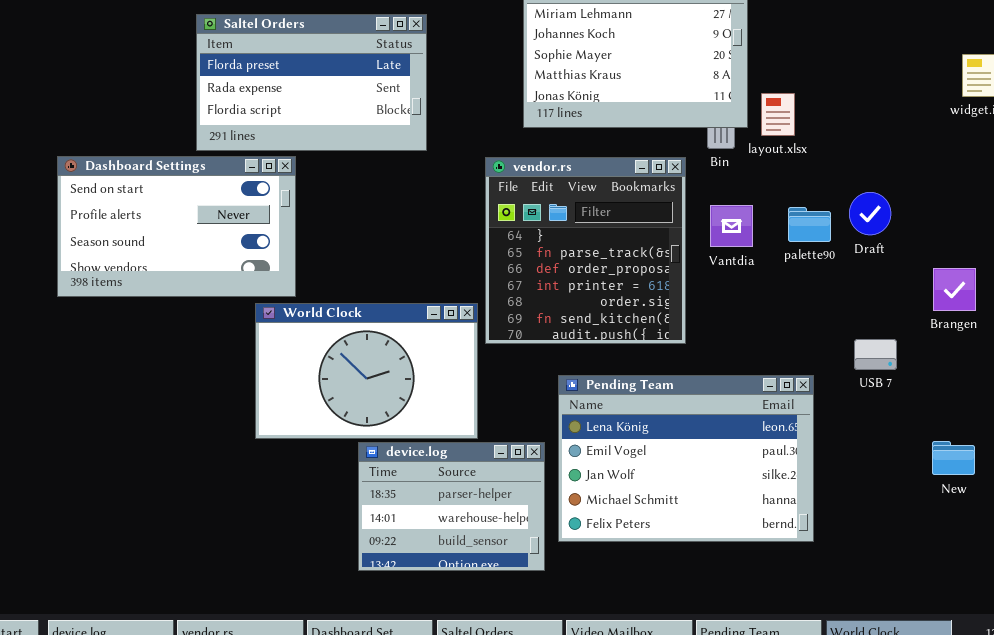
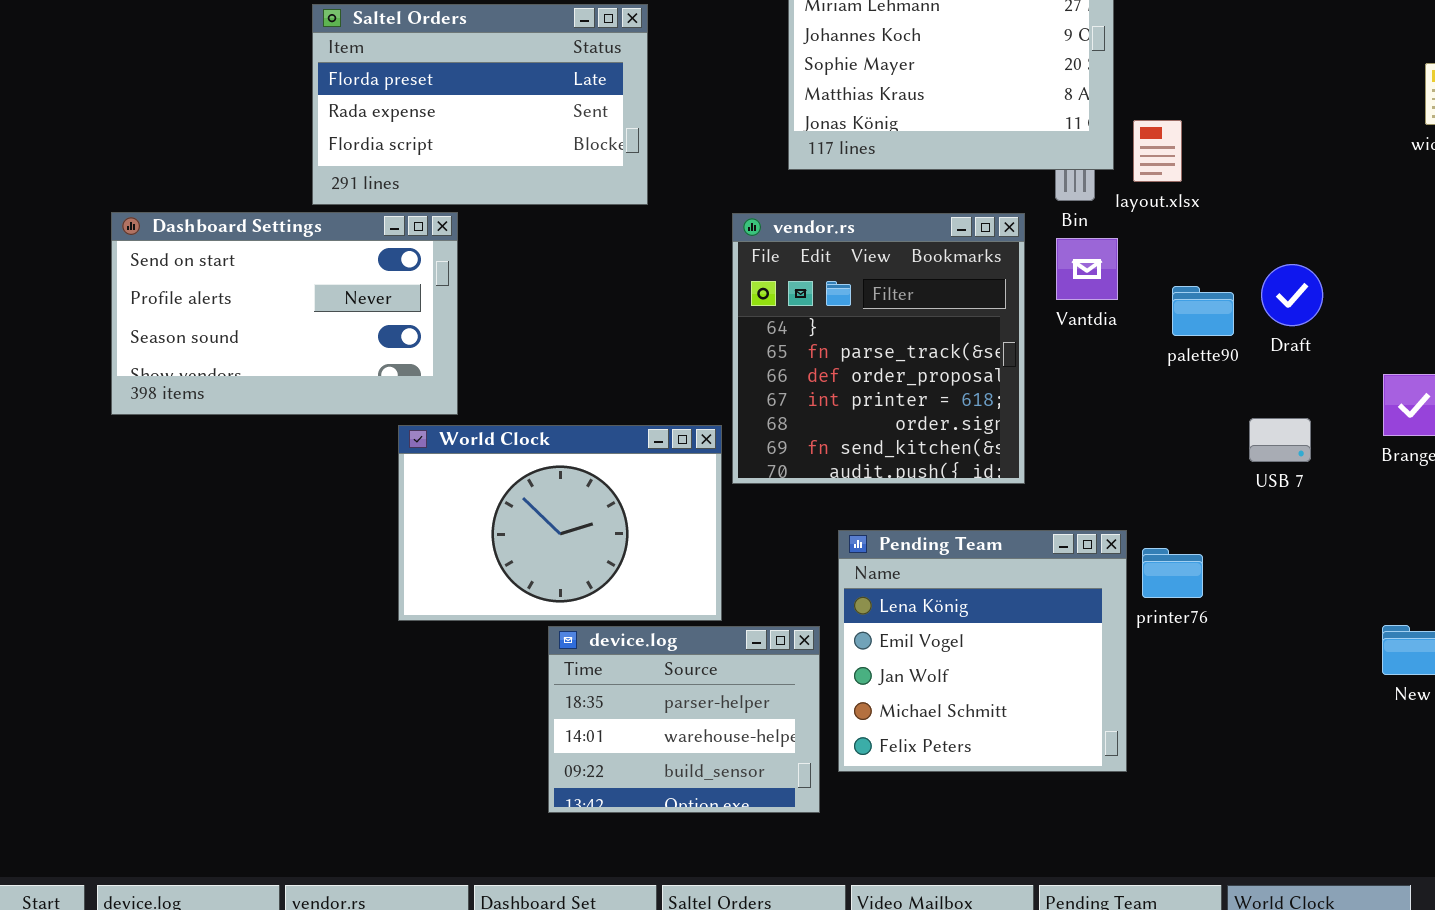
Vantdia: [710,205,753,247] -> [1056,238,1118,300], moved
USB 7: [854,339,897,370] -> [1249,418,1311,462], moved
Pending Team: [558,375,814,542] -> [838,530,1127,772], resized

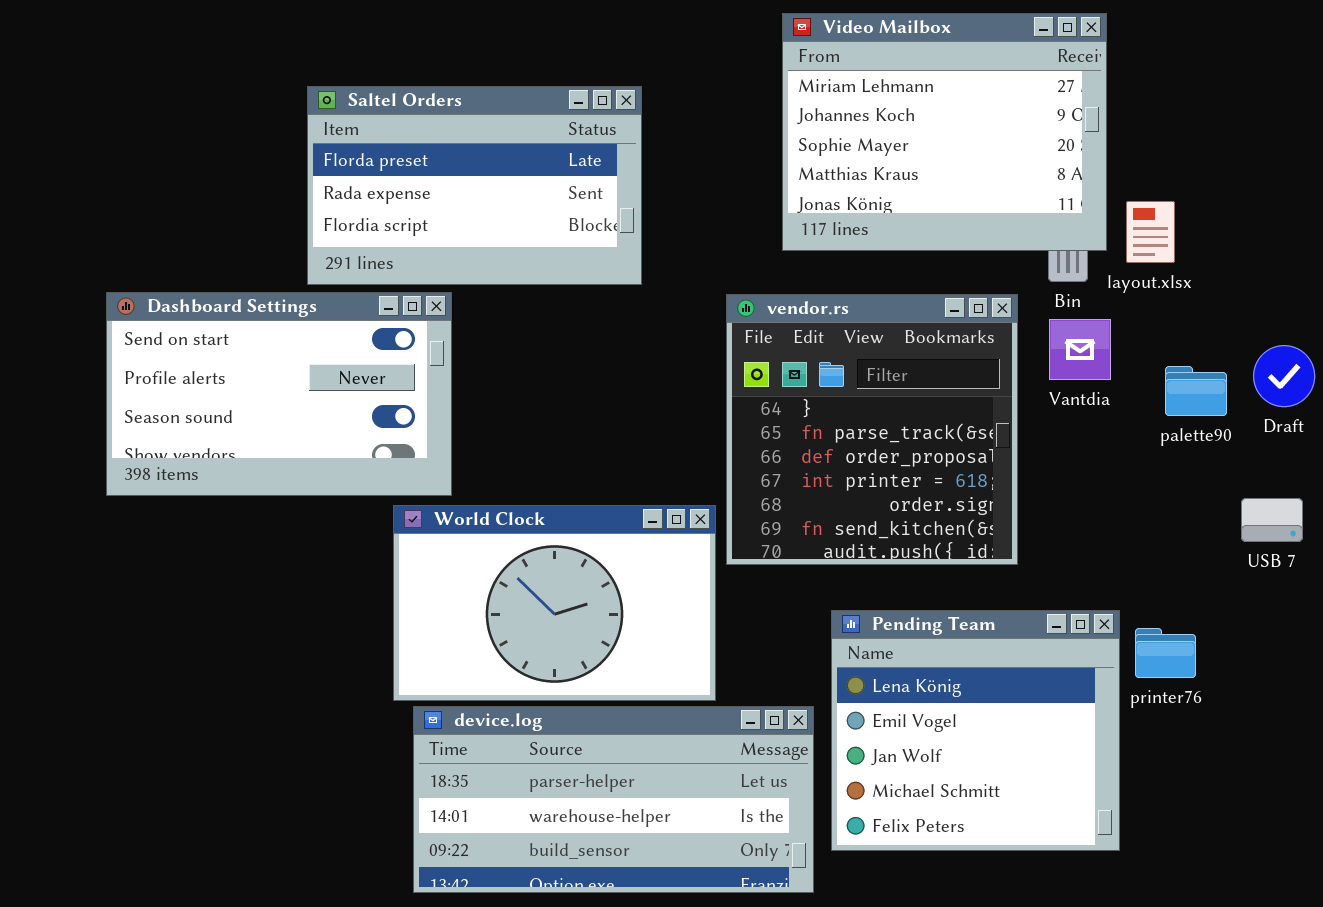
device.log: [548,626,820,813] -> [413,706,814,893], resized

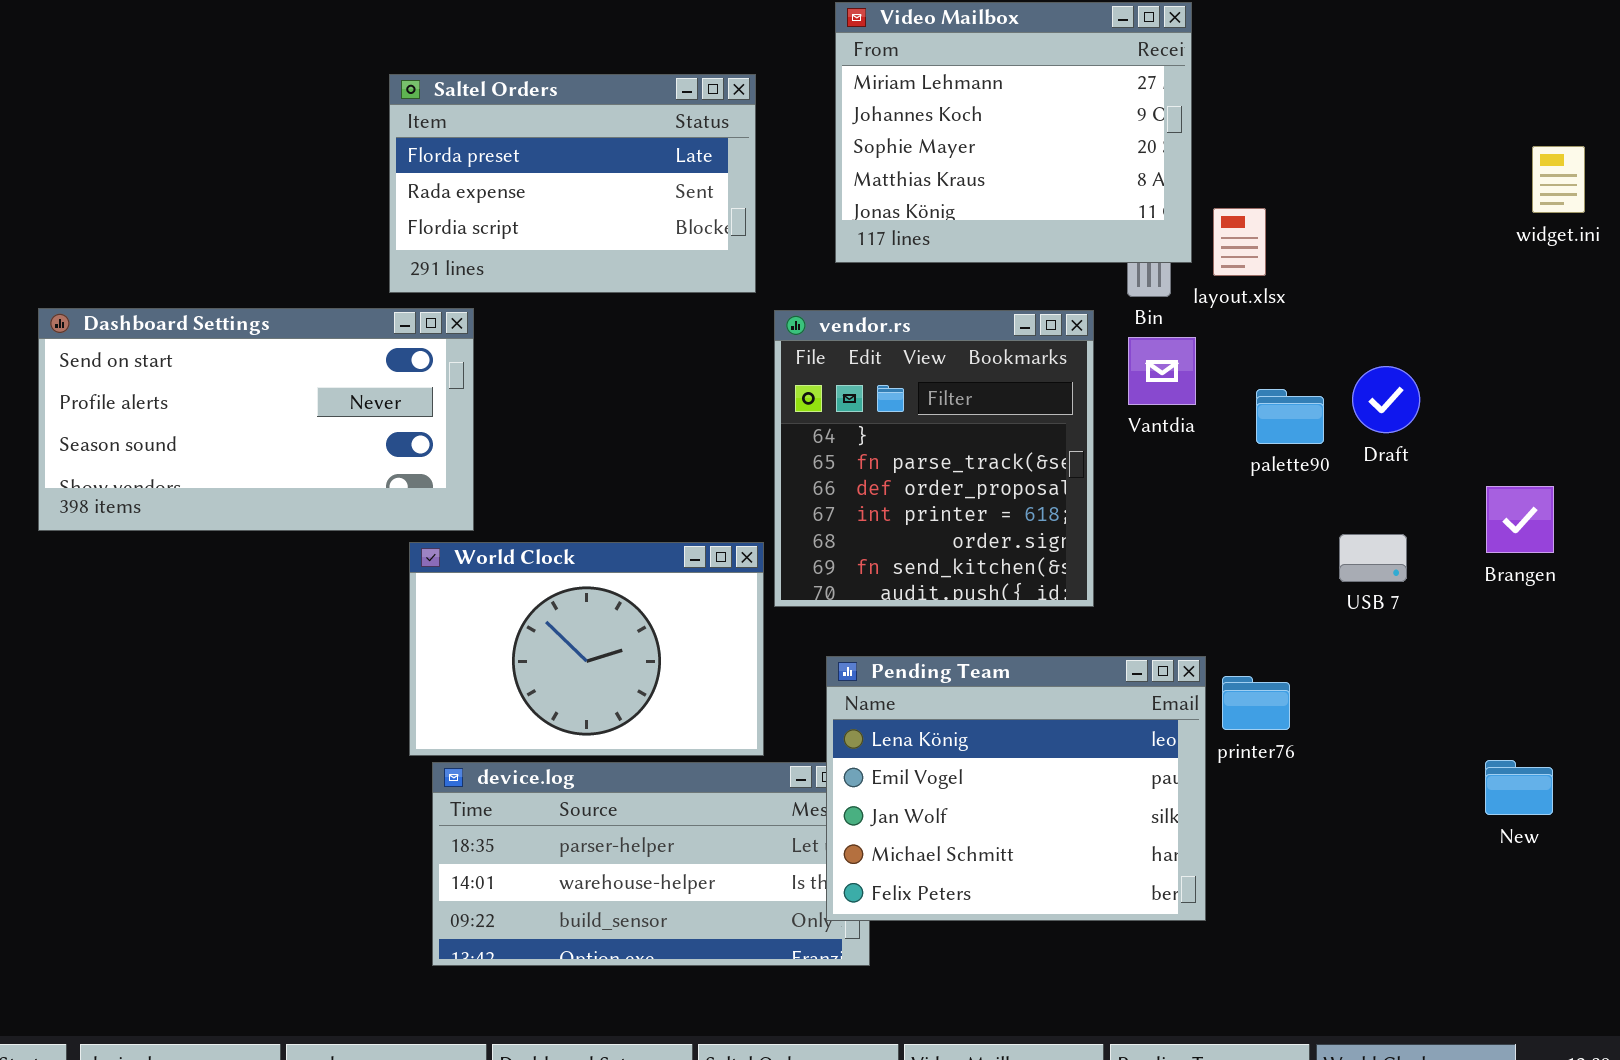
Saltel Orders: [307,86,642,285] -> [389,74,756,293], moved
Dashboard Settings: [106,292,452,496] -> [38,308,474,531], resized
Pending Team: [831,610,1120,851] -> [826,656,1206,921], resized

